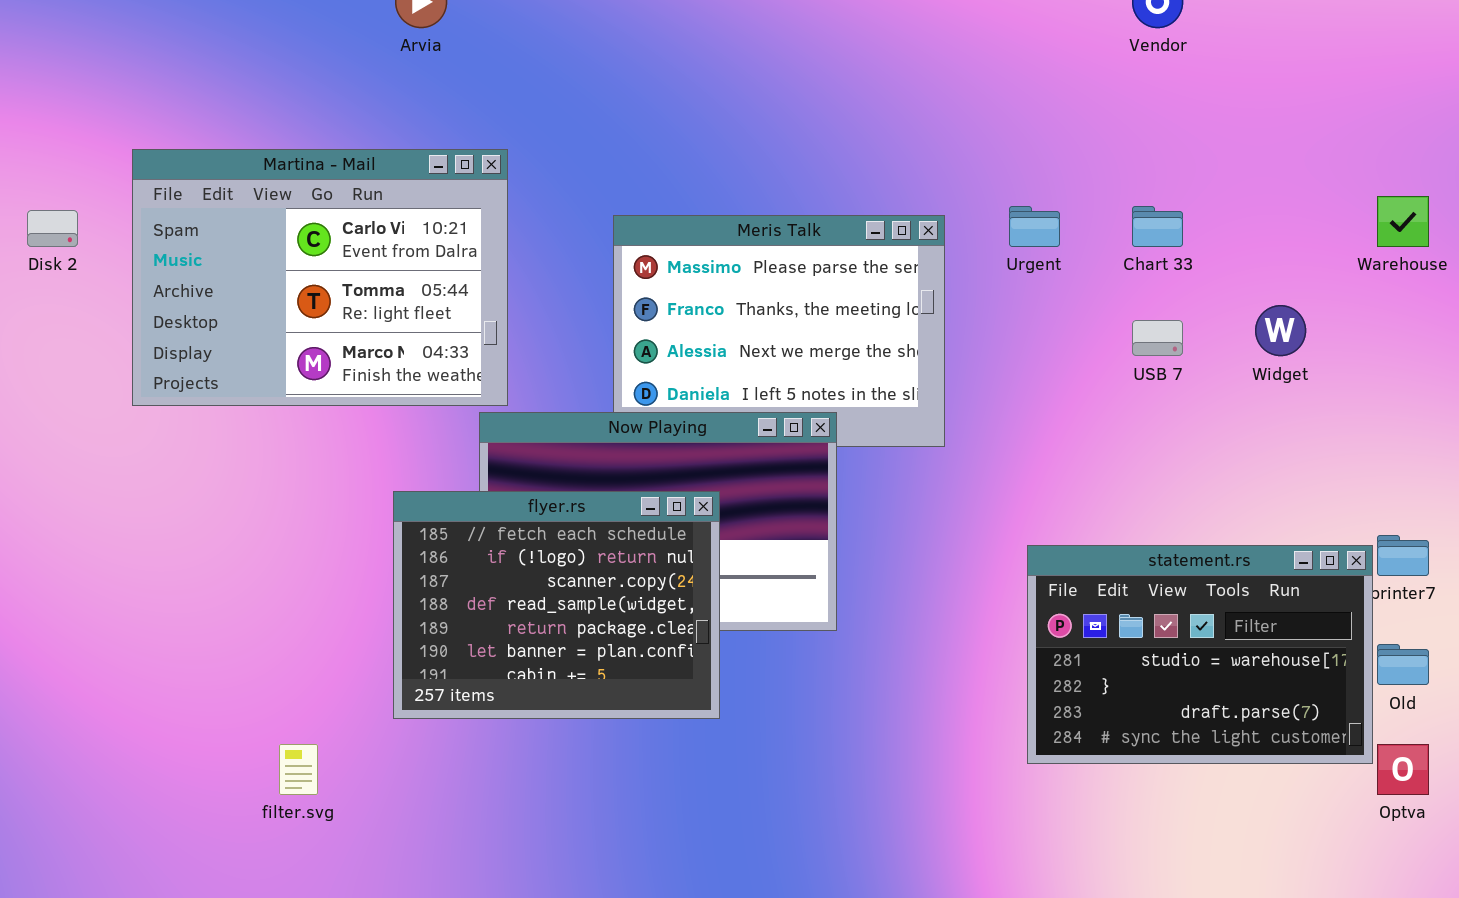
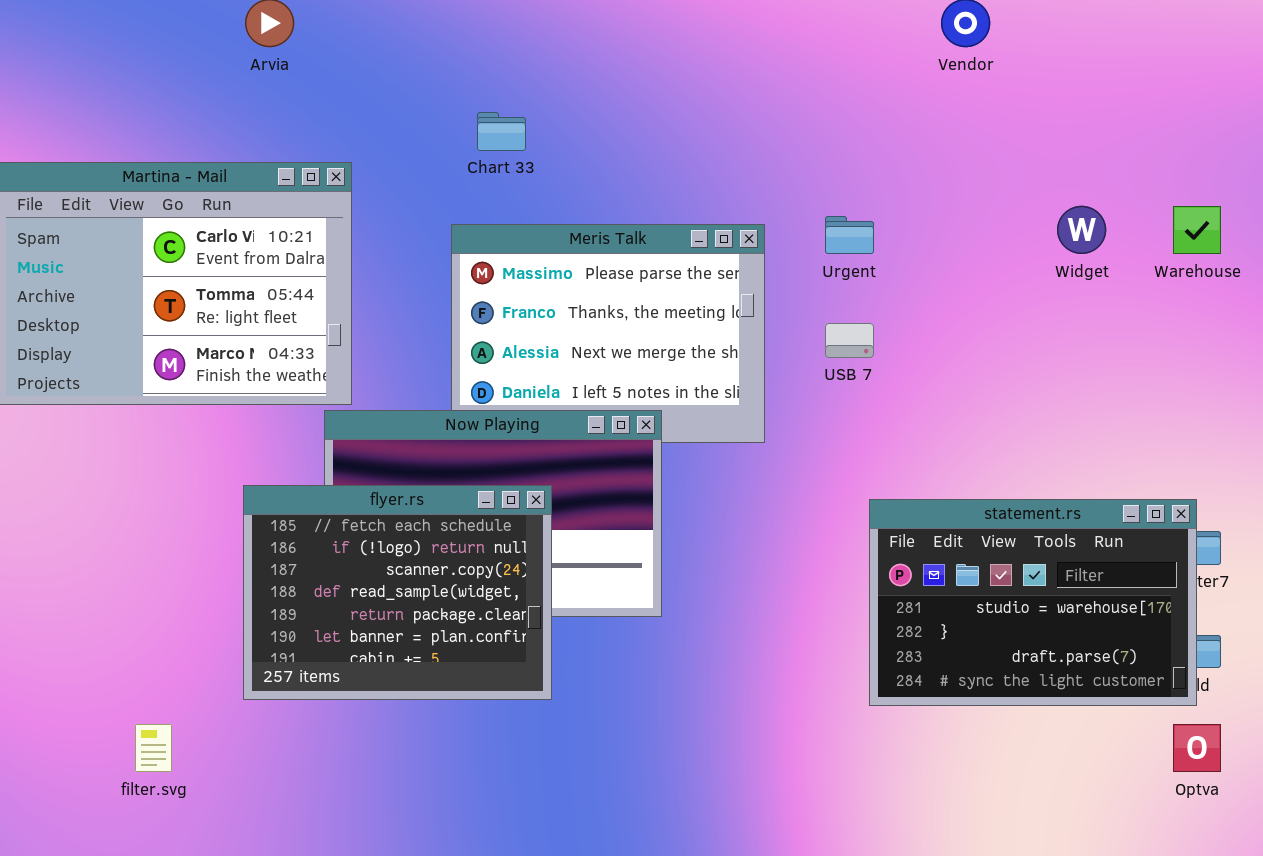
Chart 33: [1132,206,1183,247] -> [477,112,526,151], moved
Widget: [1255,305,1306,356] -> [1057,206,1106,254], moved
USB 7: [1132,320,1183,356] -> [825,323,874,358], moved
statement.rs: [1027,545,1373,764] -> [869,499,1197,706], moved

